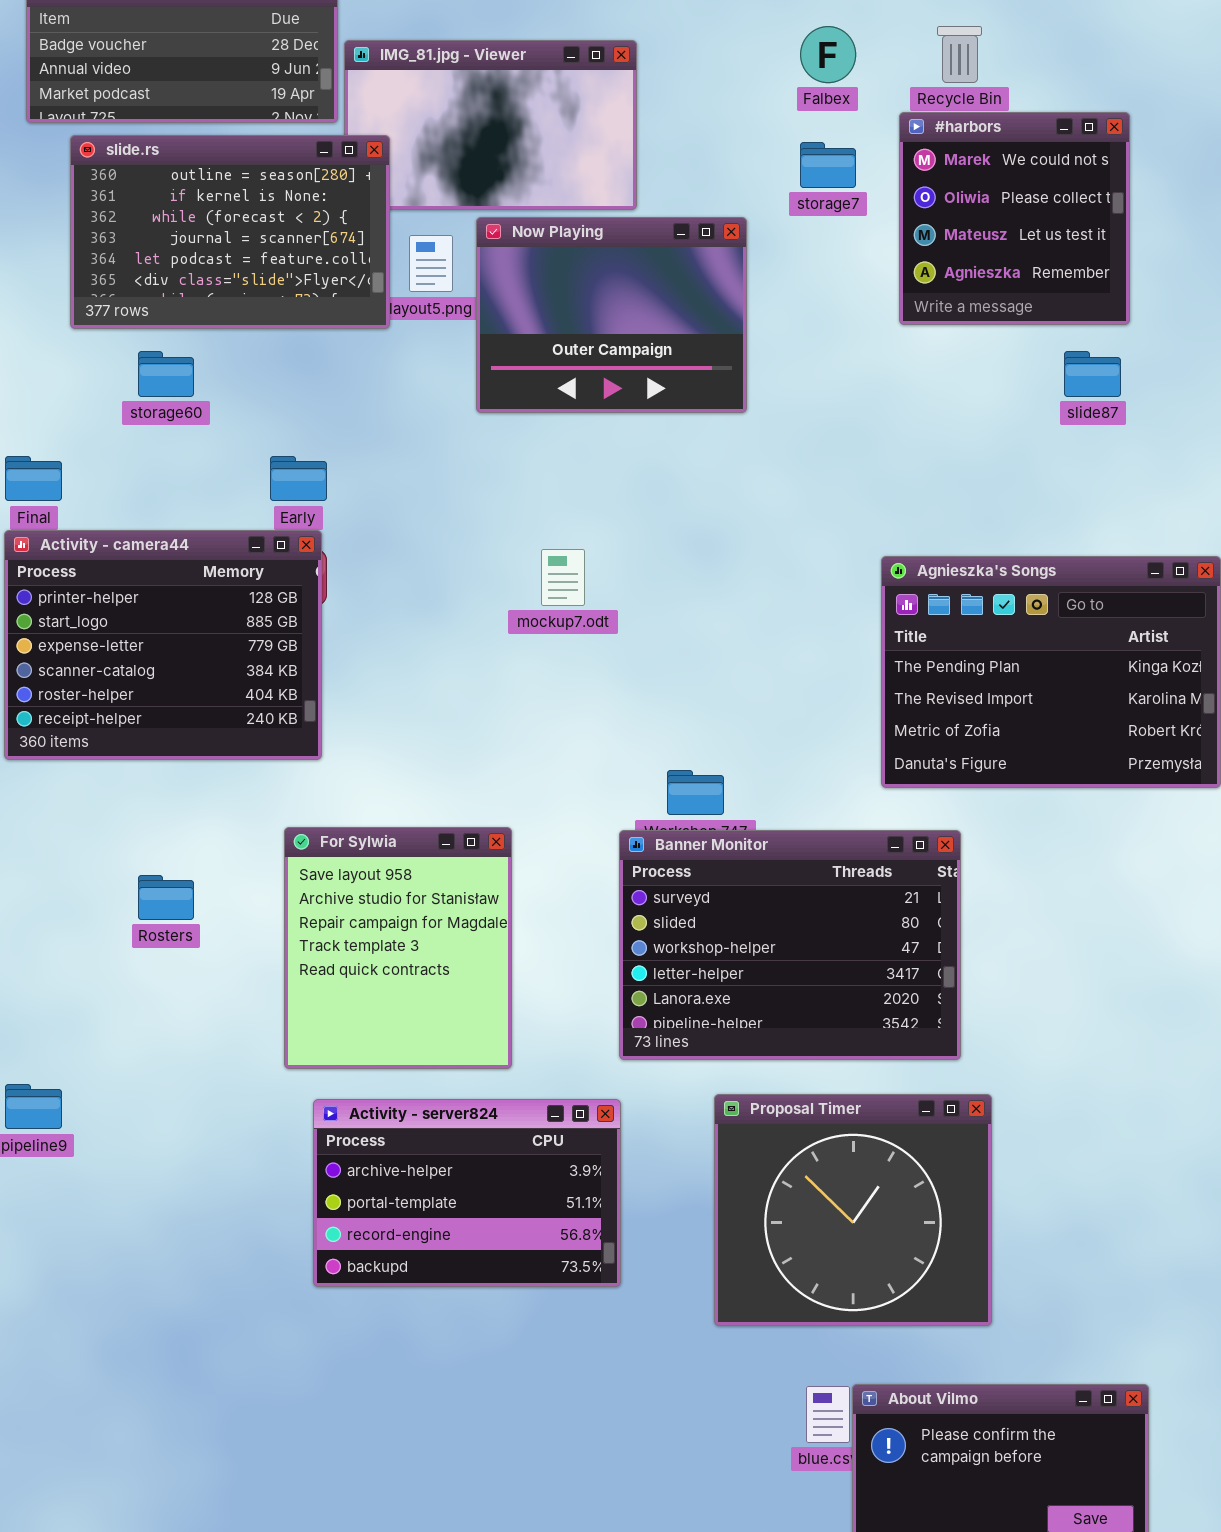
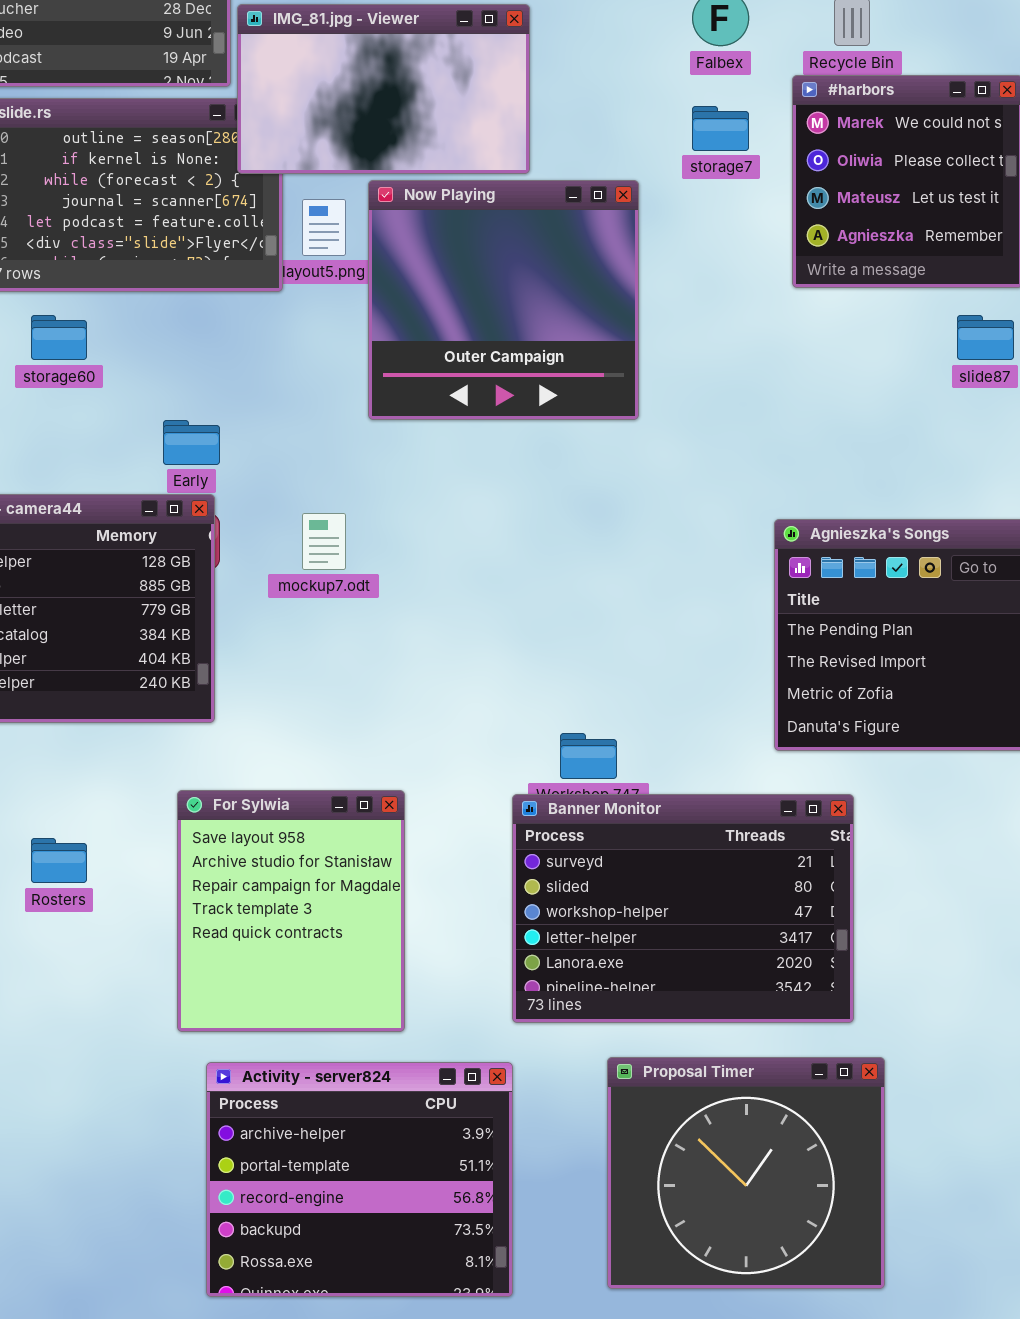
IMG_81.jpg - Viewer: [344,40,637,210] -> [237,4,530,174], raised
Now Playing: [476,217,747,413] -> [368,180,639,420], resized
mockup7.odt: [541,549,585,606] -> [302,513,346,570], moved
Activity - server824: [313,1099,621,1287] -> [206,1062,513,1297], resized

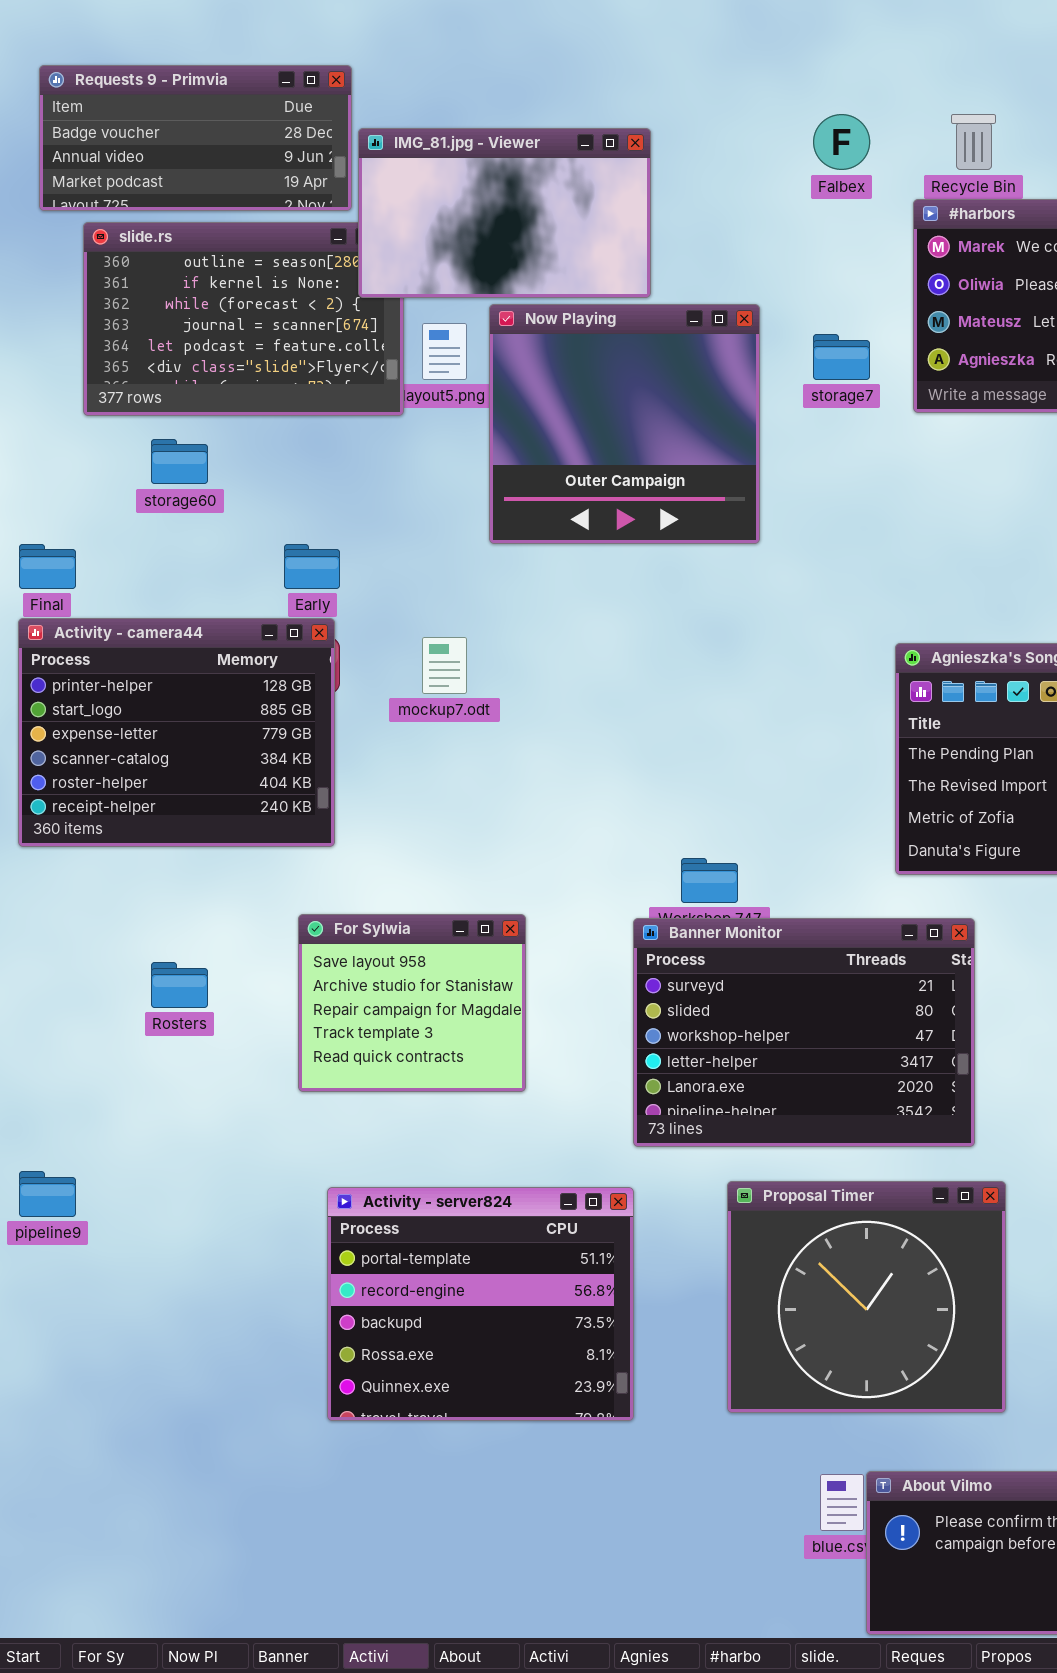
storage7: [692,106,749,151] -> [813,334,870,380], moved
For Sylwia: [177,790,405,1032] -> [298,914,526,1092], resized
Activity - server824: [206,1062,513,1297] -> [327,1187,634,1421], scrolled down 1 row

